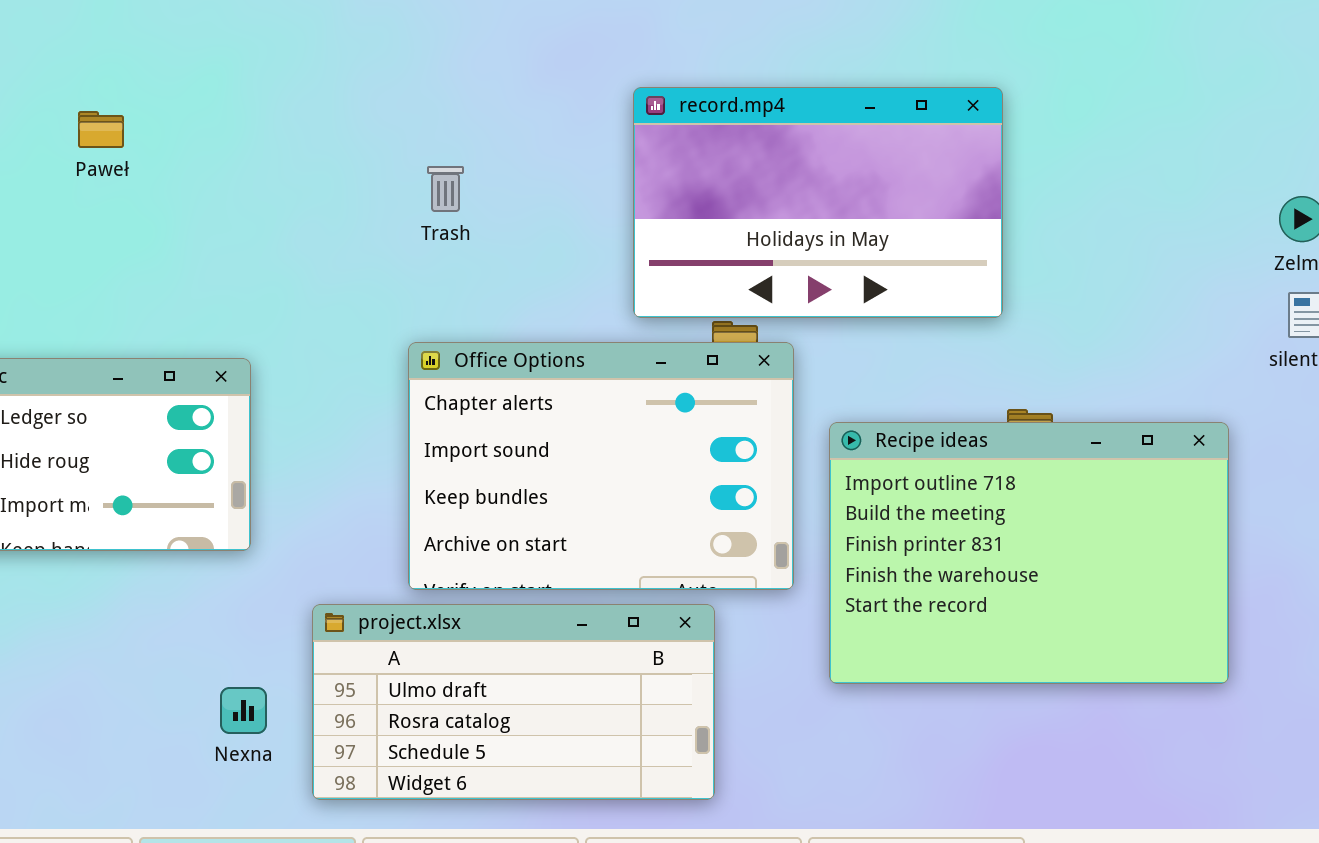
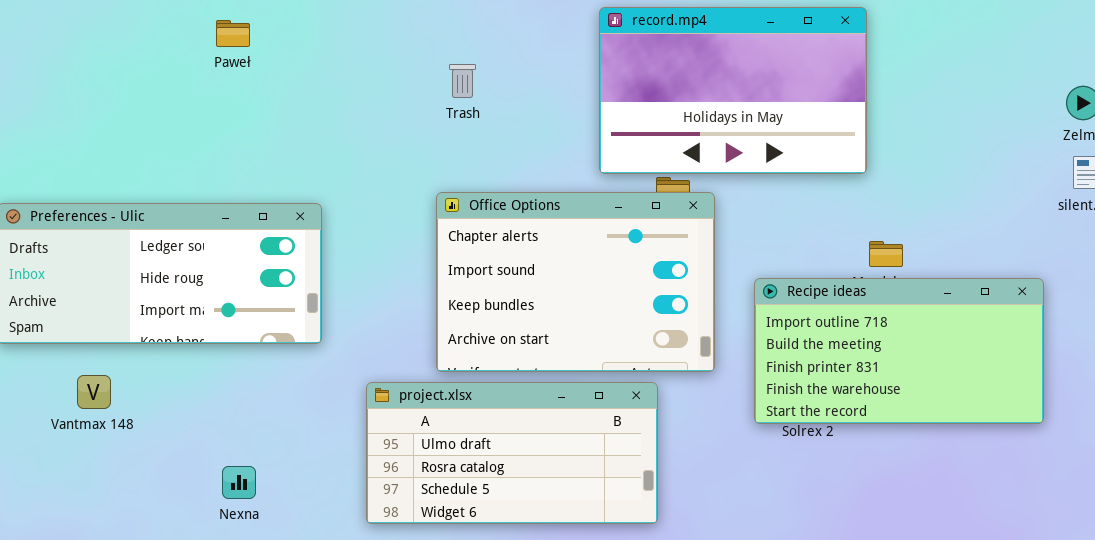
Paweł: [78,111,124,148] -> [216,20,250,47], moved
Recipe ideas: [829,422,1229,684] -> [754,278,1044,424], moved, resized
Nexna: [220,687,267,734] -> [222,466,256,499], moved

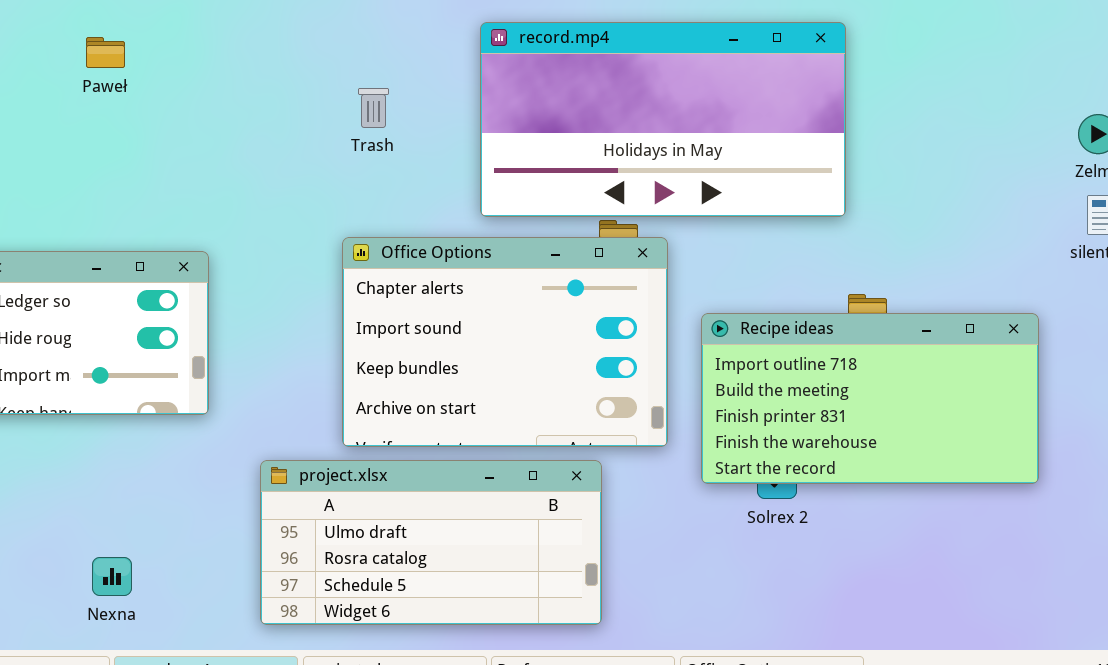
record.mp4: [599,7,867,174] -> [480,22,846,217], resized
Recipe ideas: [754,278,1044,424] -> [701,313,1039,484], moved

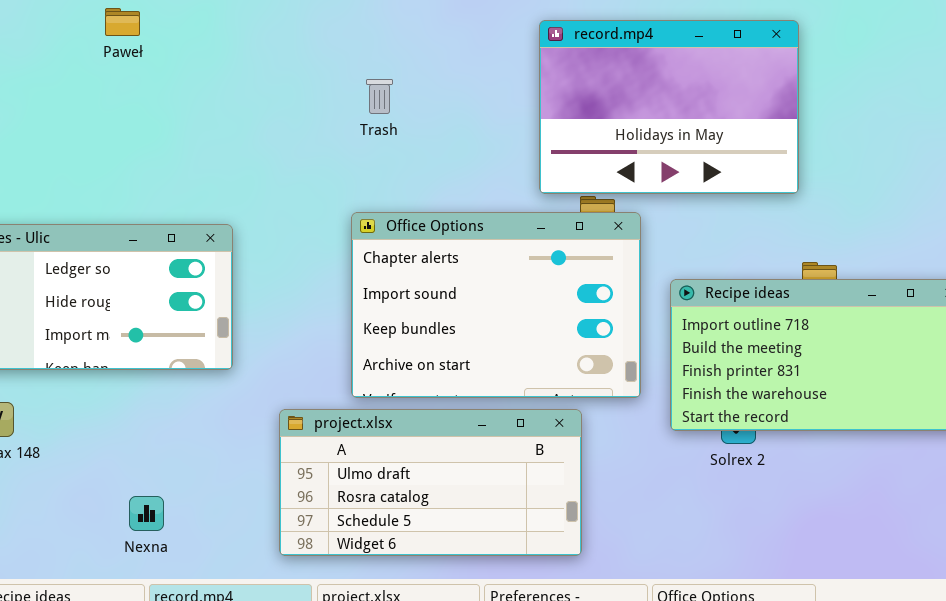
record.mp4: [480,22,846,217] -> [539,20,799,194], resized
Paweł: [86,37,125,68] -> [105,8,140,36], moved

